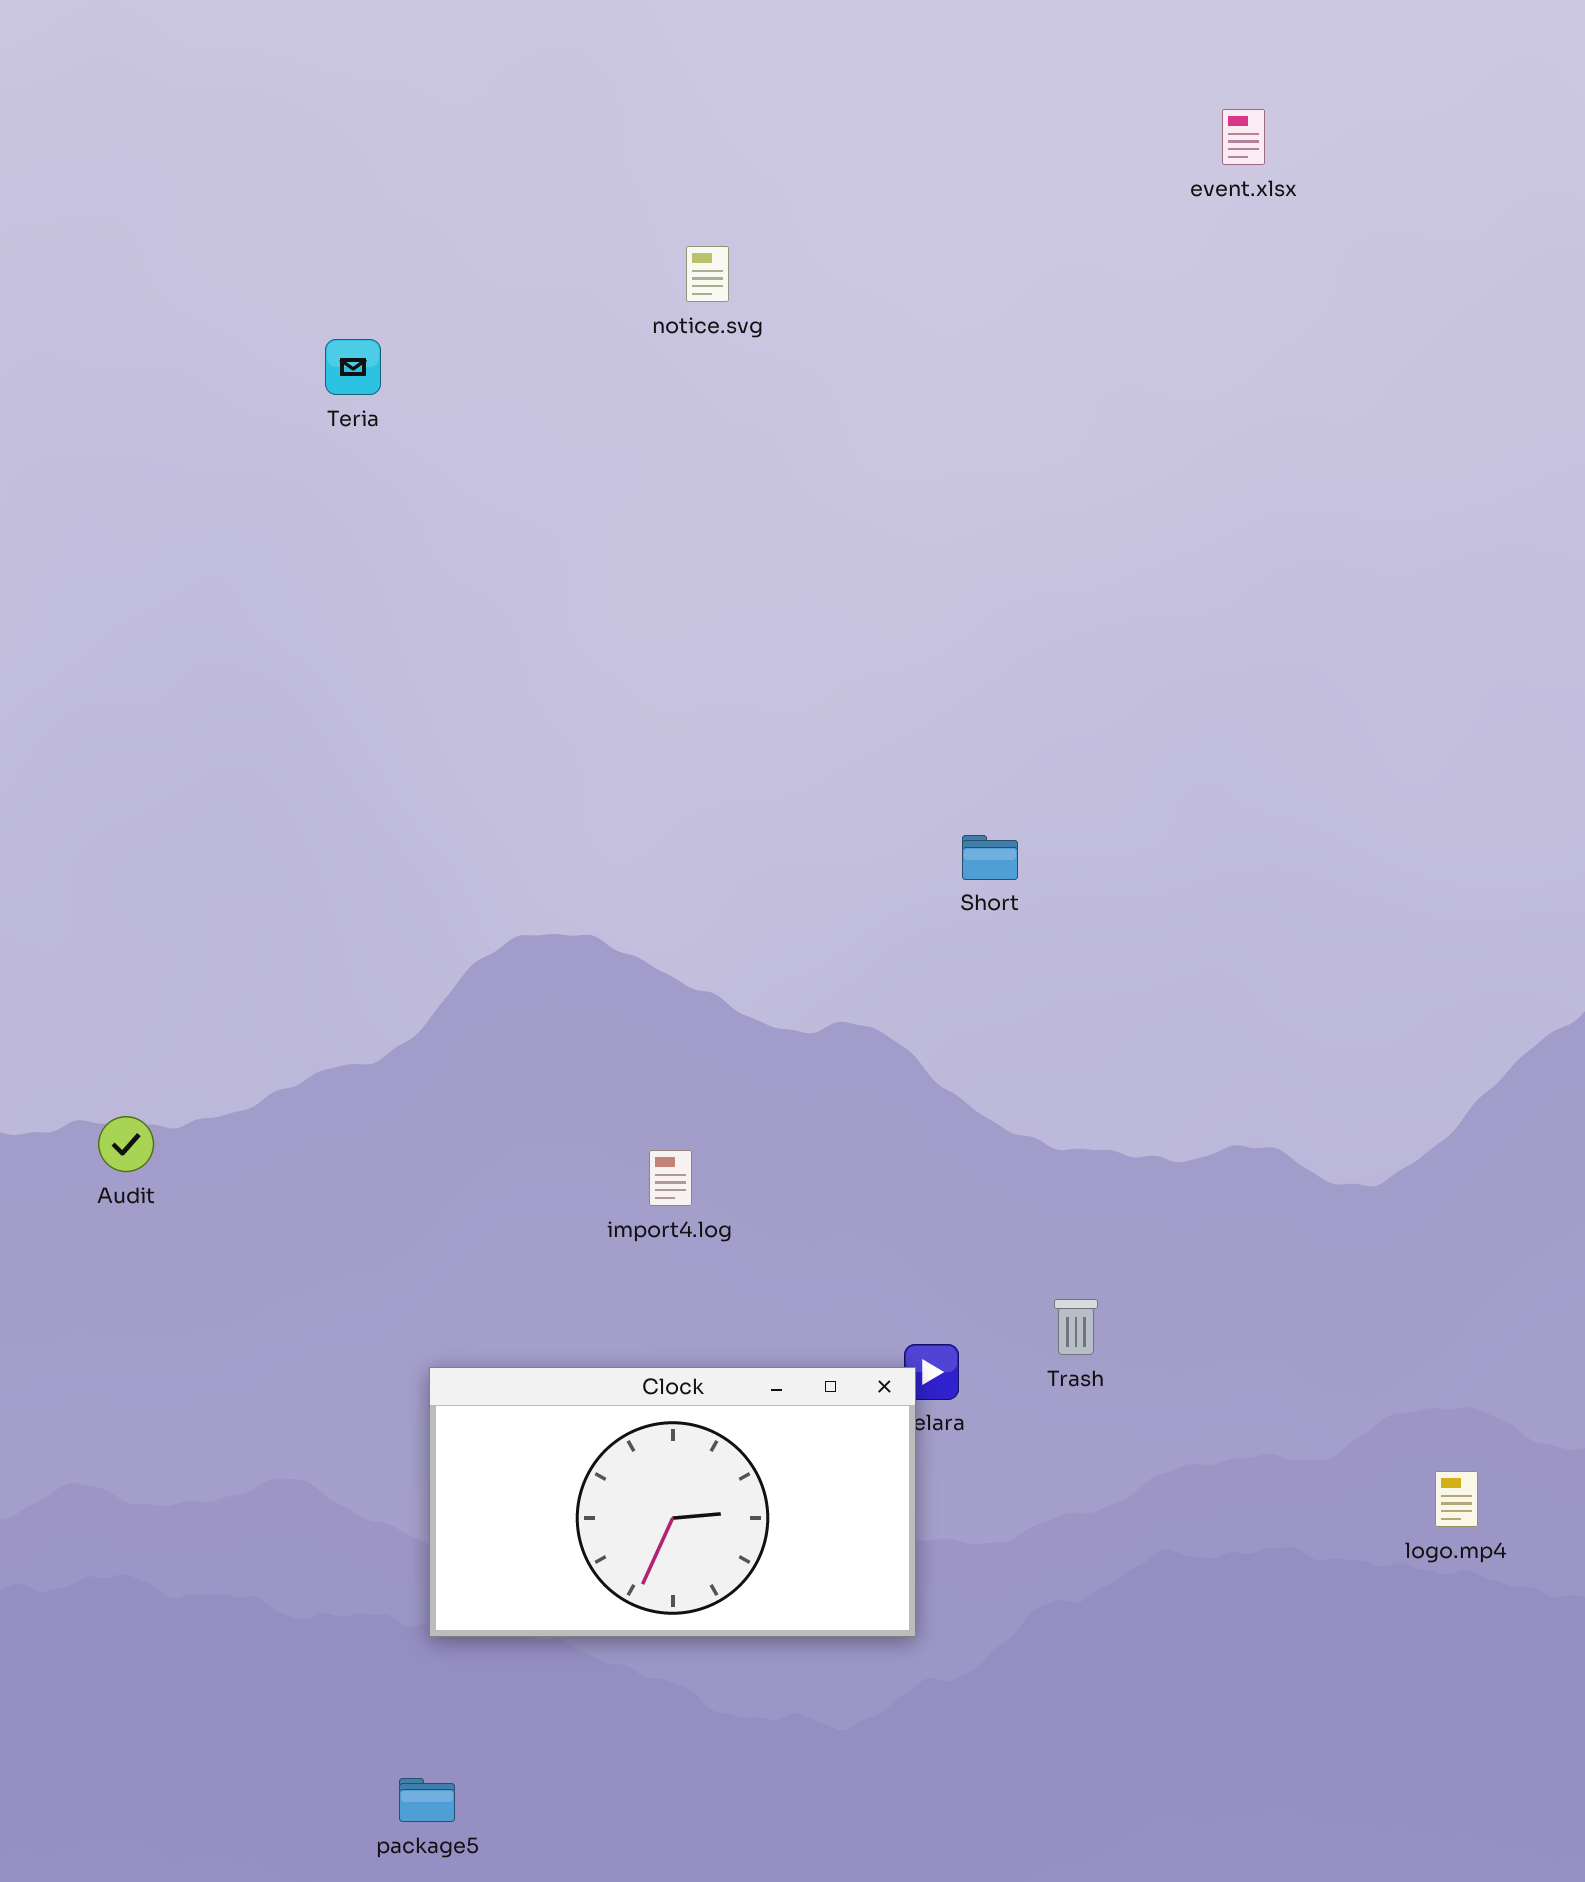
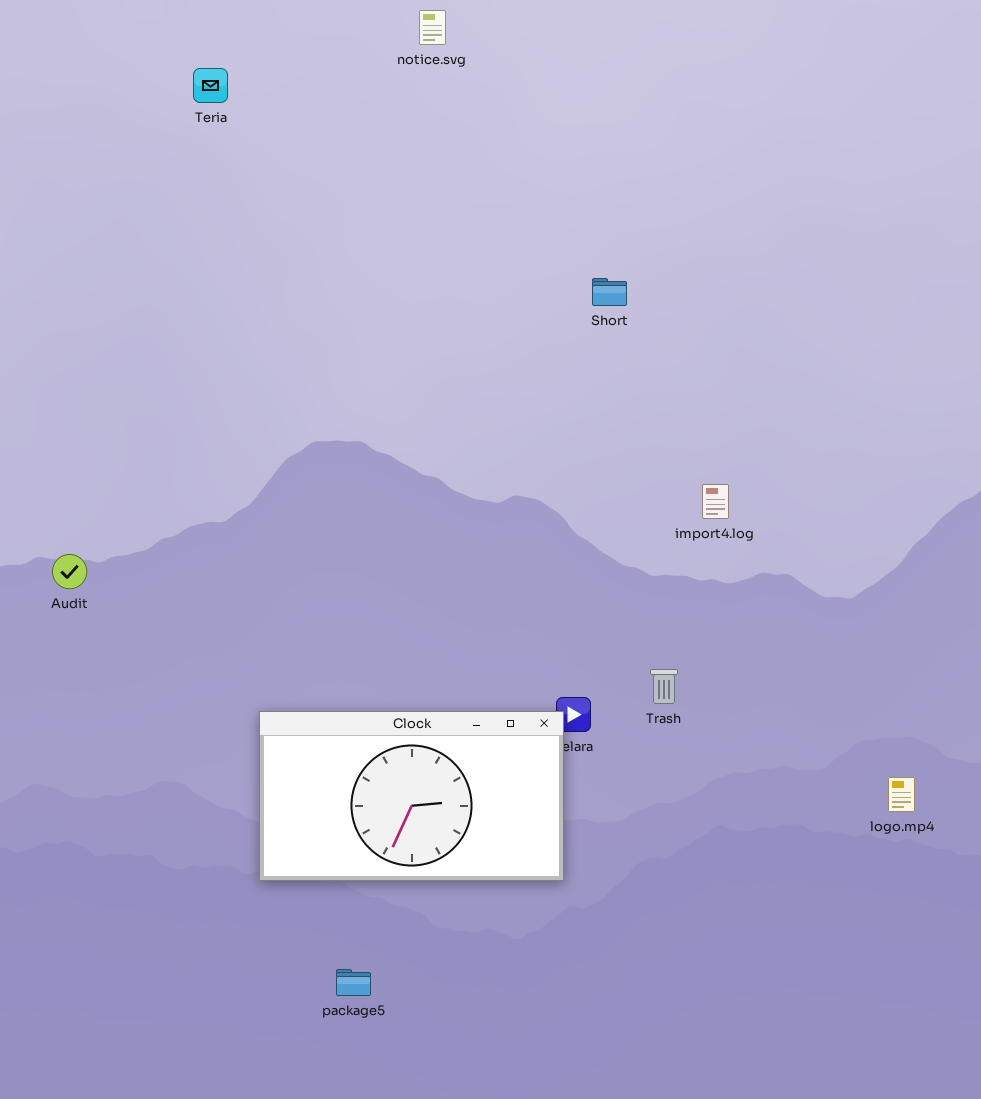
Short: [962,835,1018,880] -> [592,278,627,306], moved
import4.log: [649,1150,692,1206] -> [702,484,729,519], moved
package5: [399,1778,455,1822] -> [336,969,371,996], moved

